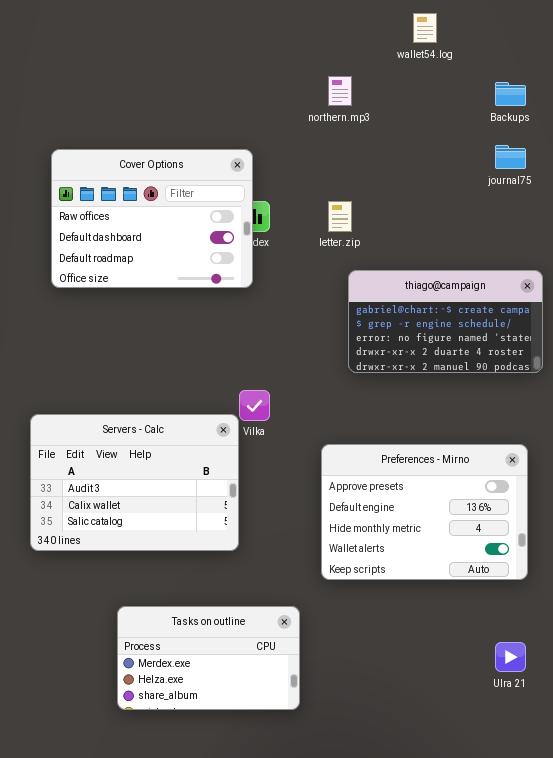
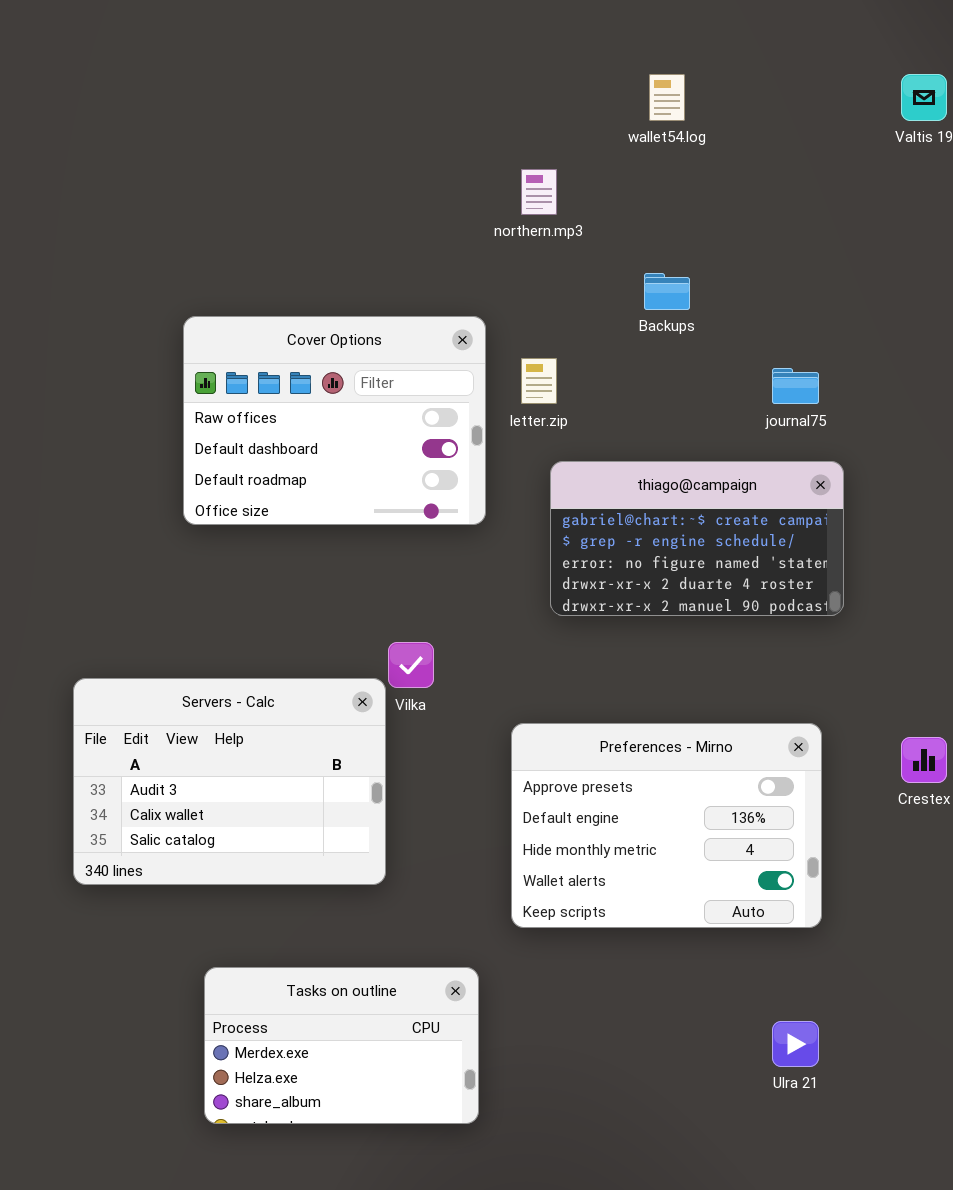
Backups: [495,82,526,106] -> [644,273,690,310], moved
journal75: [495,145,526,169] -> [772,368,819,404], moved
Cover Options: [51,149,253,288] -> [183,316,486,525], moved

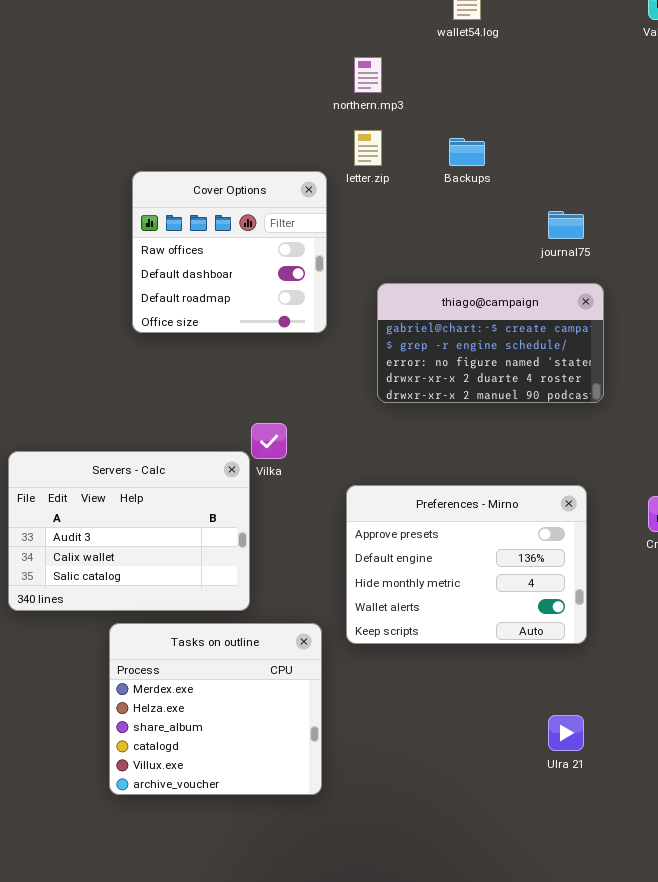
Cover Options: [183,316,486,525] -> [132,171,327,333], resized
letter.zip: [521,358,557,404] -> [354,130,382,166], moved
Tasks on outline: [204,967,479,1124] -> [109,623,322,795], resized

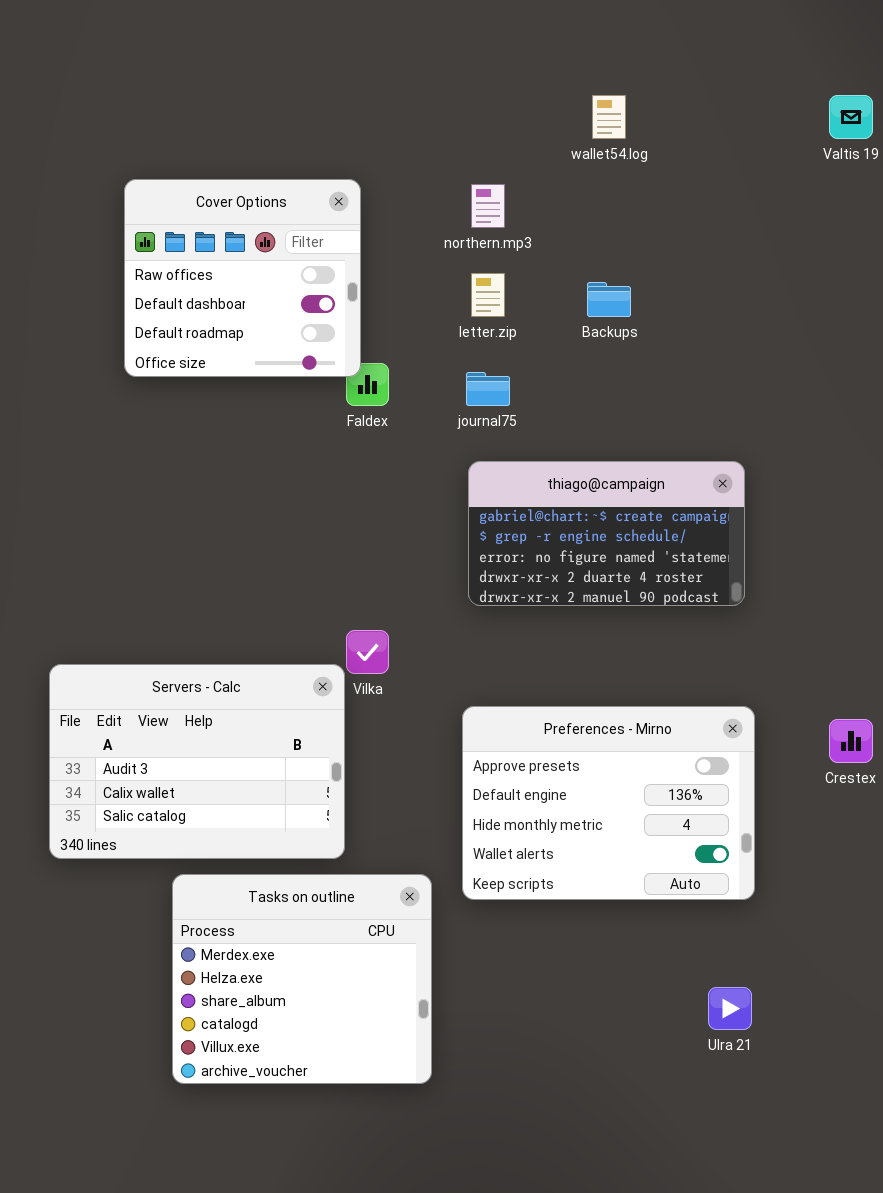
Cover Options: [132,171,327,333] -> [124,179,361,377], moved
journal75: [548,211,584,239] -> [466,372,510,406], moved
thiago@campaign: [377,283,604,403] -> [468,461,745,606], moved

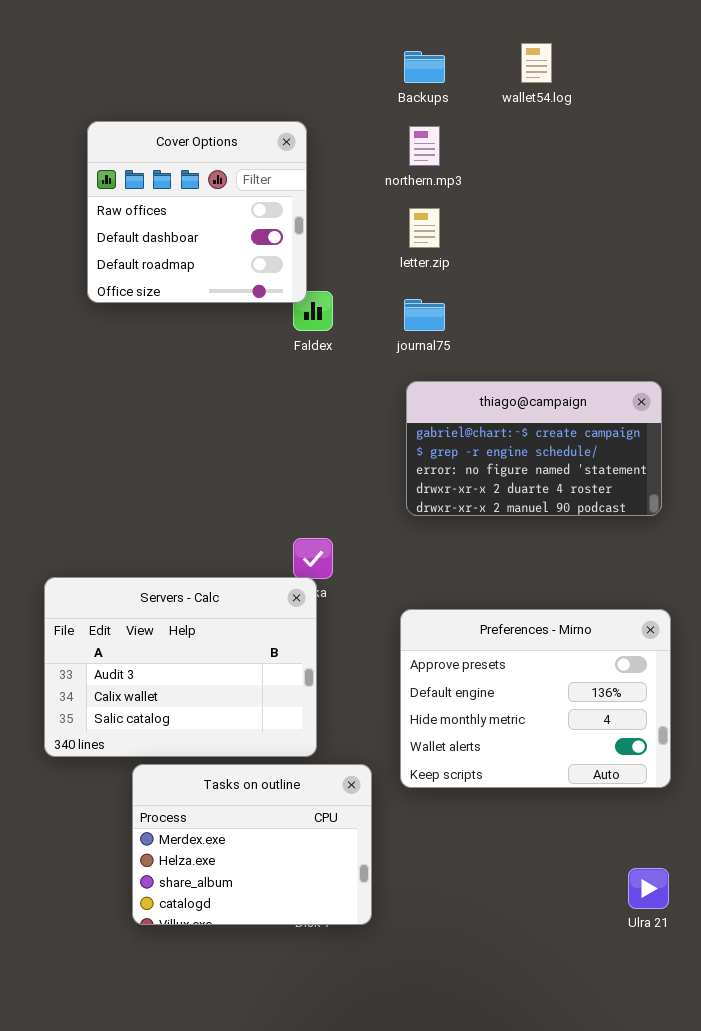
Backups: [587,282,631,317] -> [404,51,445,83], moved
Servers - Calc: [49,664,345,859] -> [44,577,317,757], moved
Tasks on outline: [172,874,432,1084] -> [132,764,372,925], resized

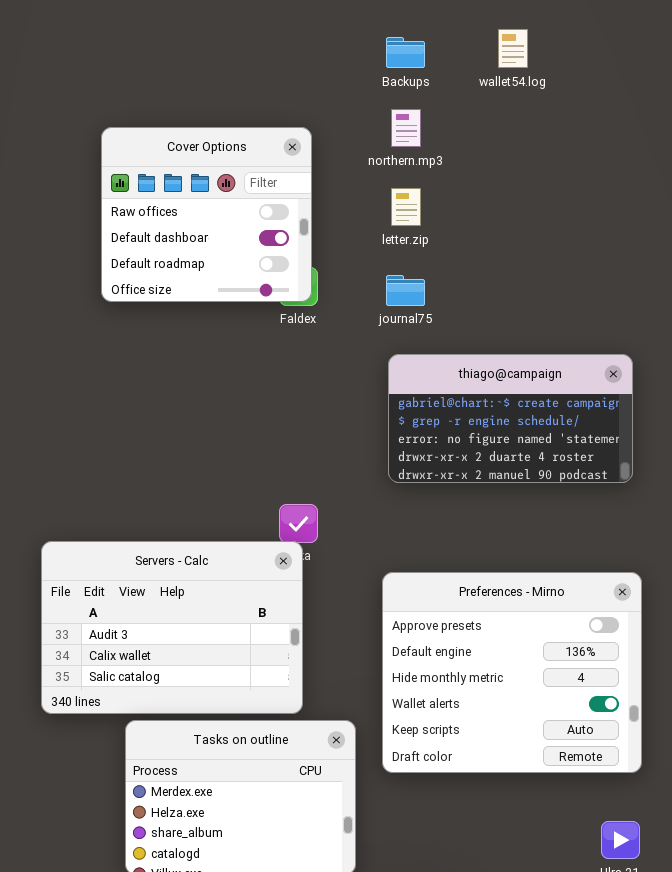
Cover Options: [87,121,307,303] -> [101,127,312,302], moved
Preferences - Mirno: [400,609,671,788] -> [382,572,642,773], resized

